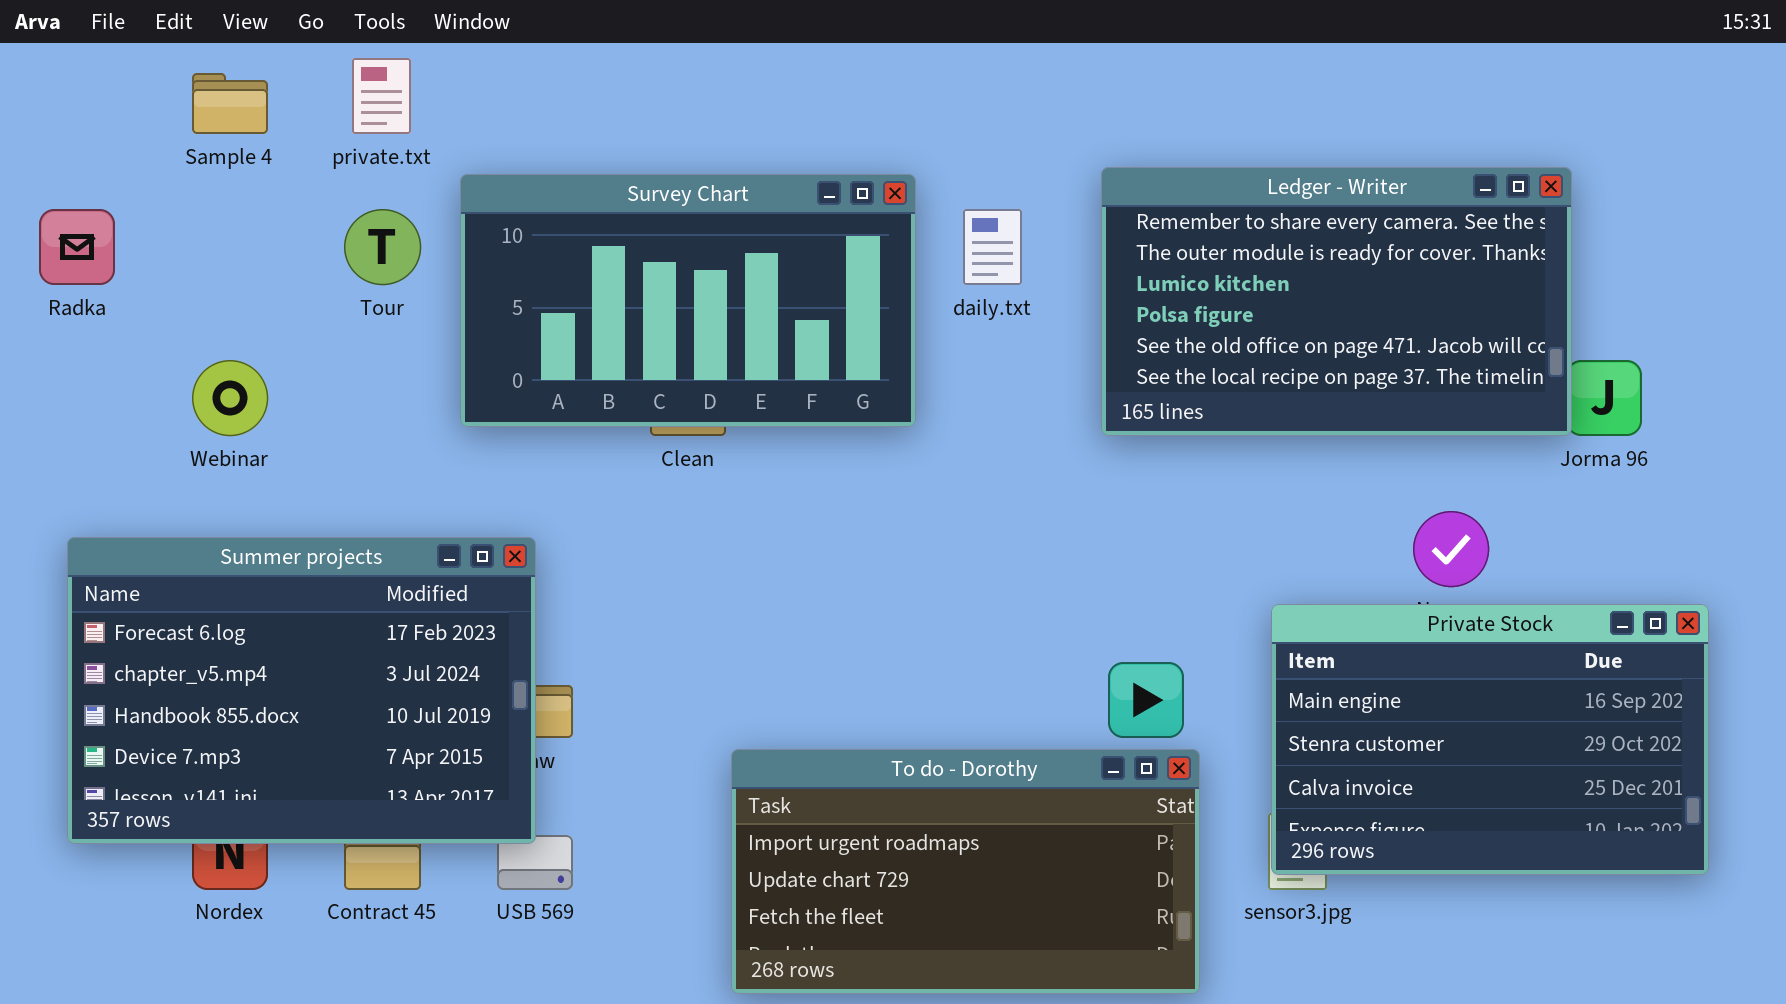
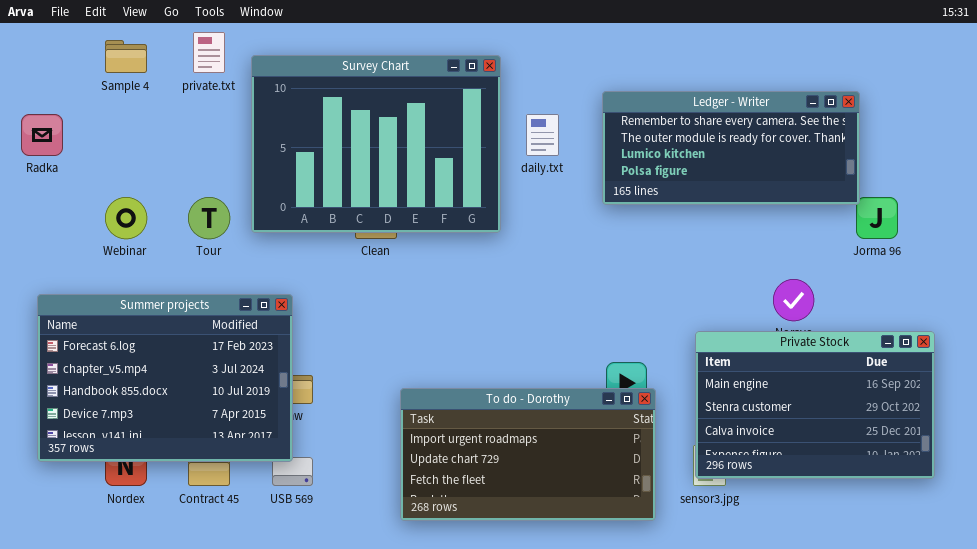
Ledger - Writer: [1101,167,1572,436] -> [602,91,860,205], resized
Survey Chart: [460,174,916,427] -> [251,55,501,233], resized
Tour: [344,209,421,285] -> [188,197,230,239], moved
To do - Dorothy: [731,749,1200,994] -> [400,388,656,521], moved

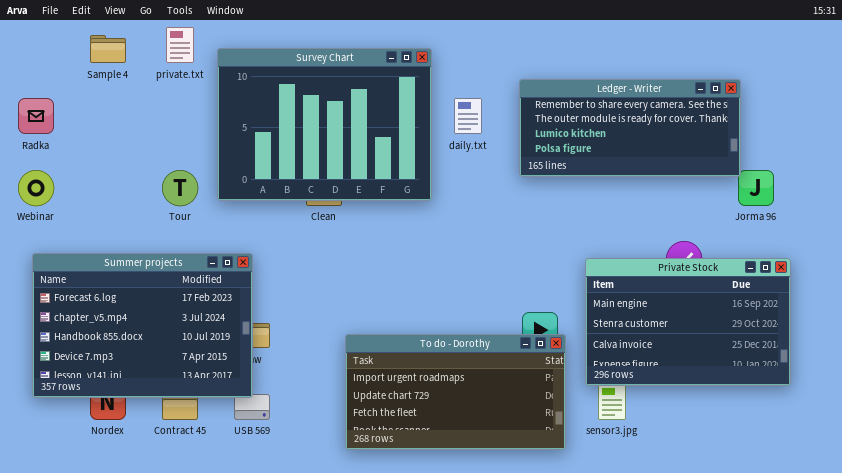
Webinar: [105,197,147,239] -> [18,170,54,206], moved
Private Stock: [695,331,935,479] -> [585,258,791,386], moved

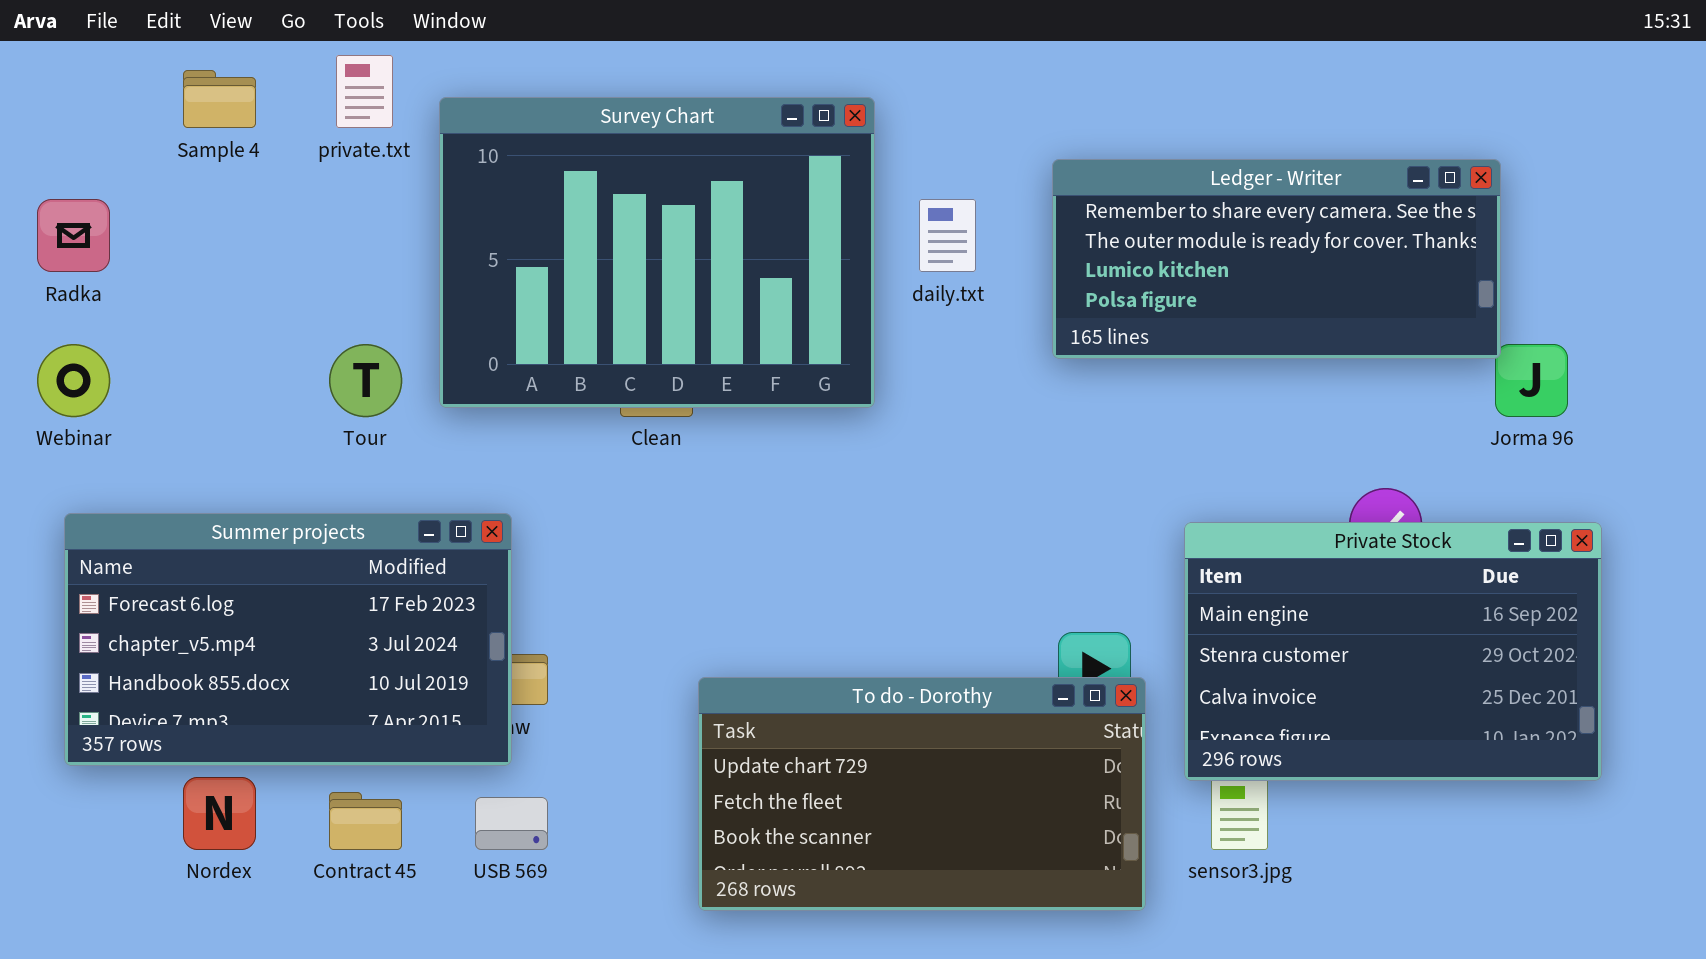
Summer projects: [32,253,253,398] -> [64,513,512,766], resized
To do - Dorothy: [345,334,566,450] -> [698,677,1146,911], scrolled down 1 row

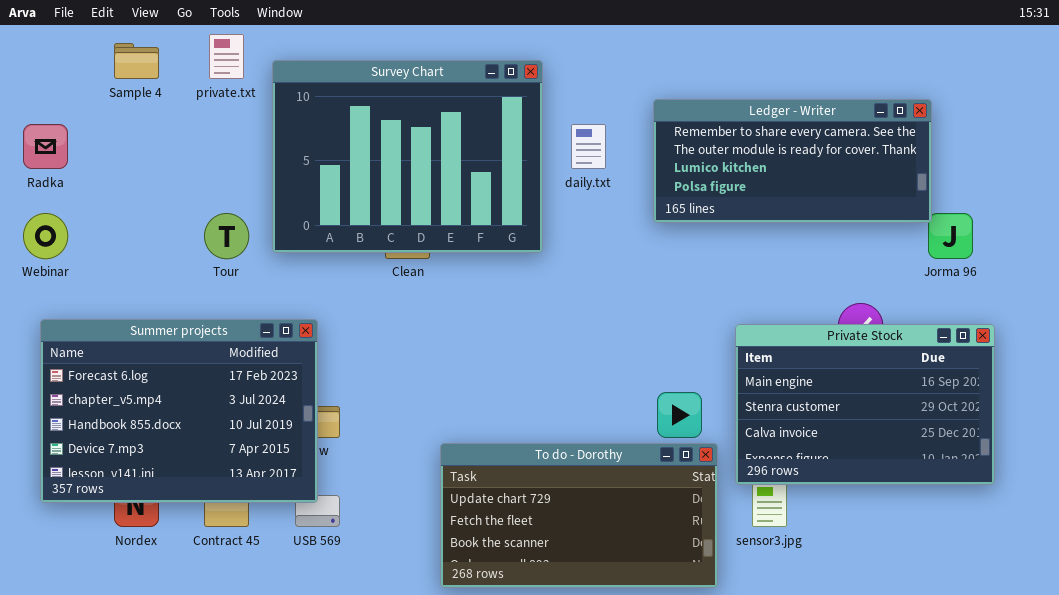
Summer projects: [64,513,512,766] -> [40,319,318,503], resized
To do - Dorothy: [698,677,1146,911] -> [440,443,718,588], moved

